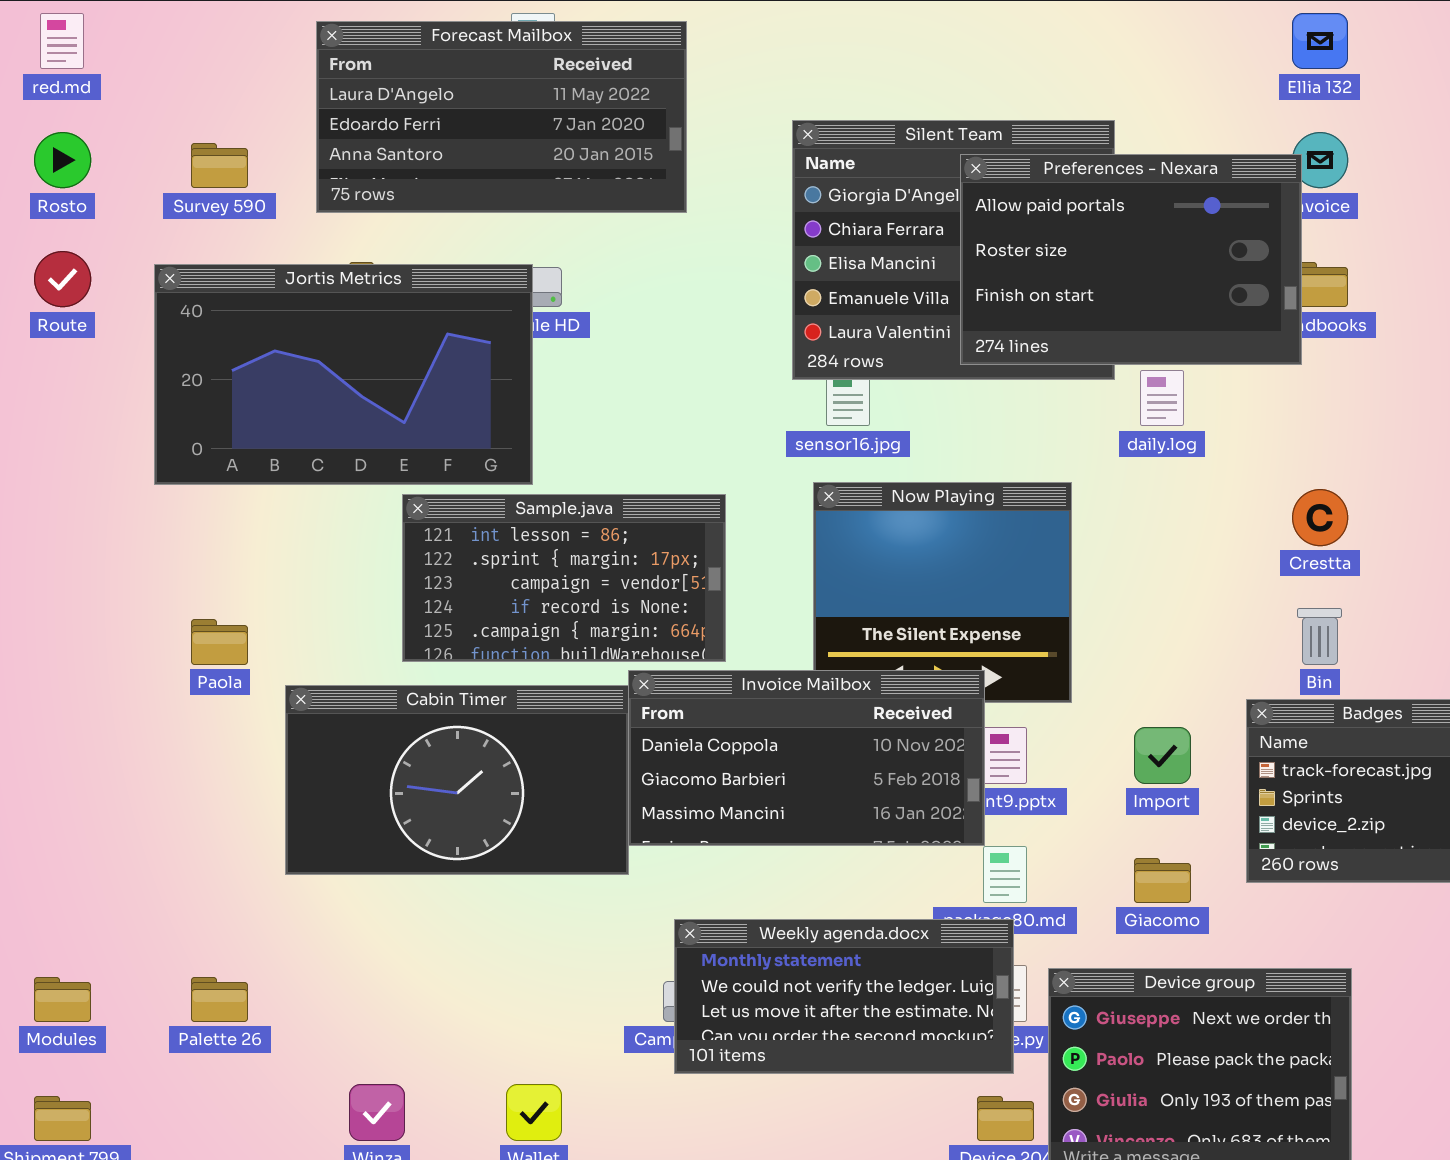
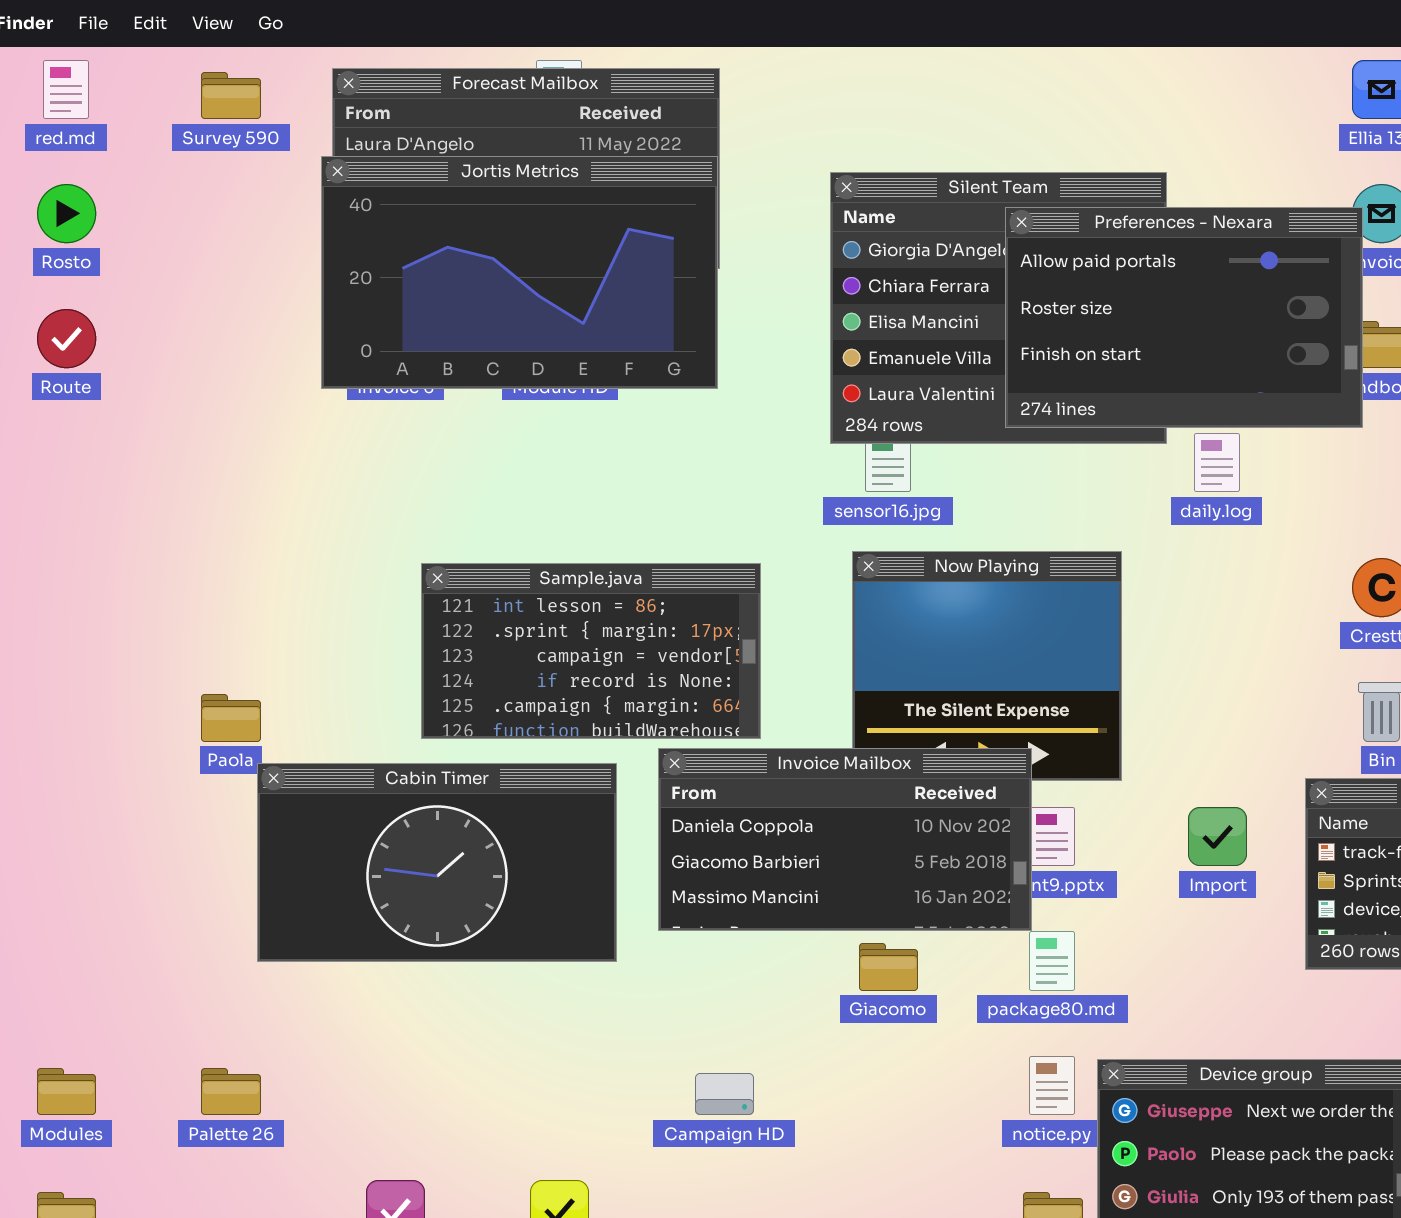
Survey 590: [191,143,248,188] -> [201,72,261,119], moved
Jortis Metrics: [154,264,533,485] -> [321,156,718,389], moved
Cabin Timer: [285,685,629,875] -> [257,763,617,962], moved
Giacomo: [1134,858,1191,903] -> [859,943,918,991], moved
Weekly agenda.docx: [674,919,1014,1074] -> none, closed

